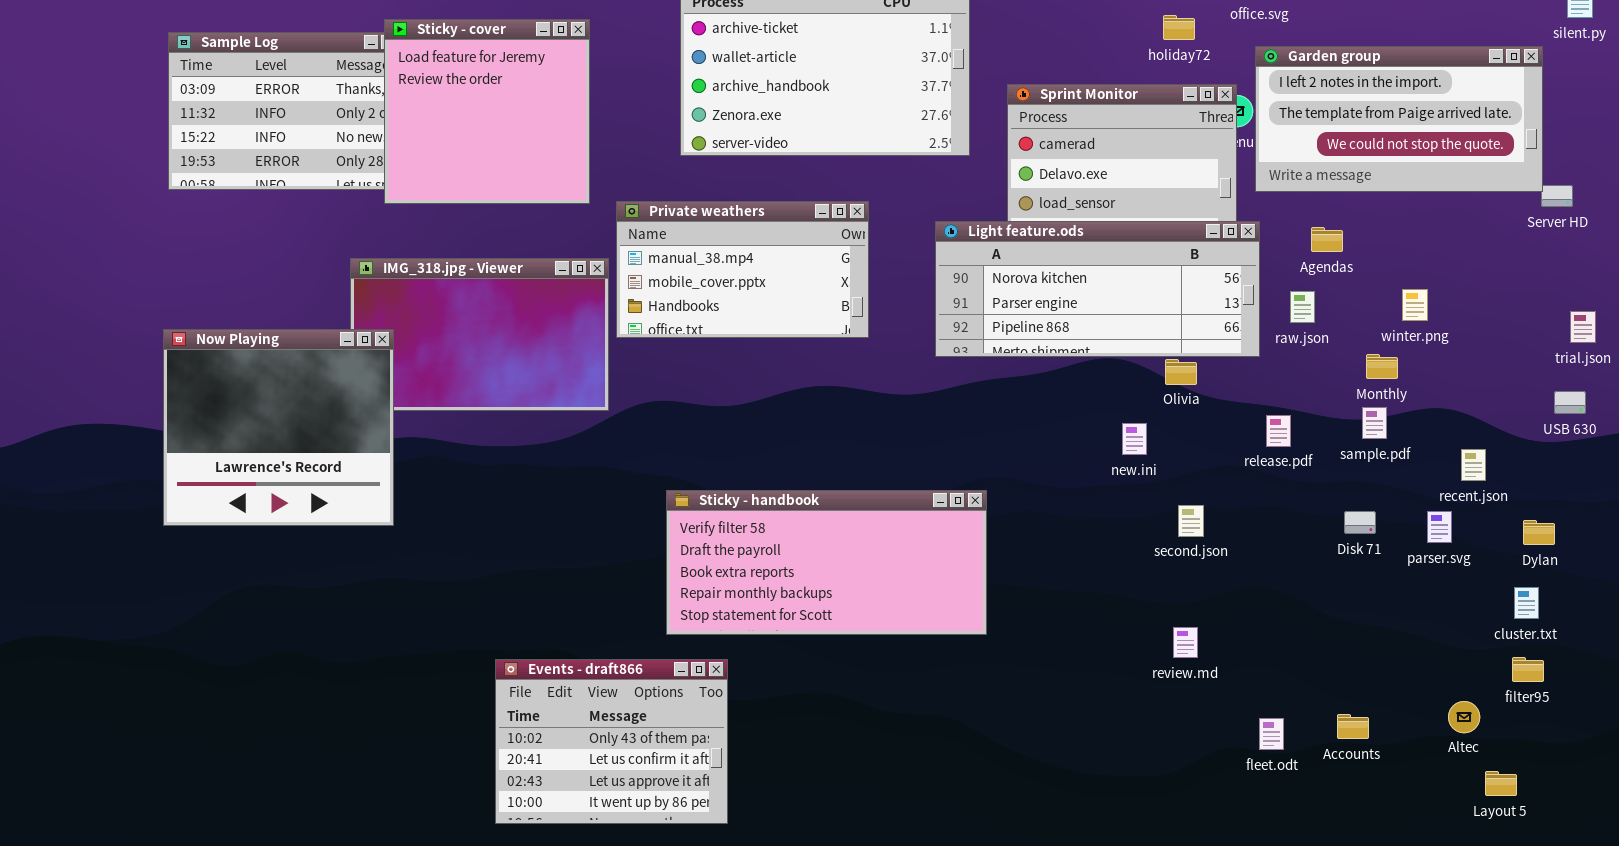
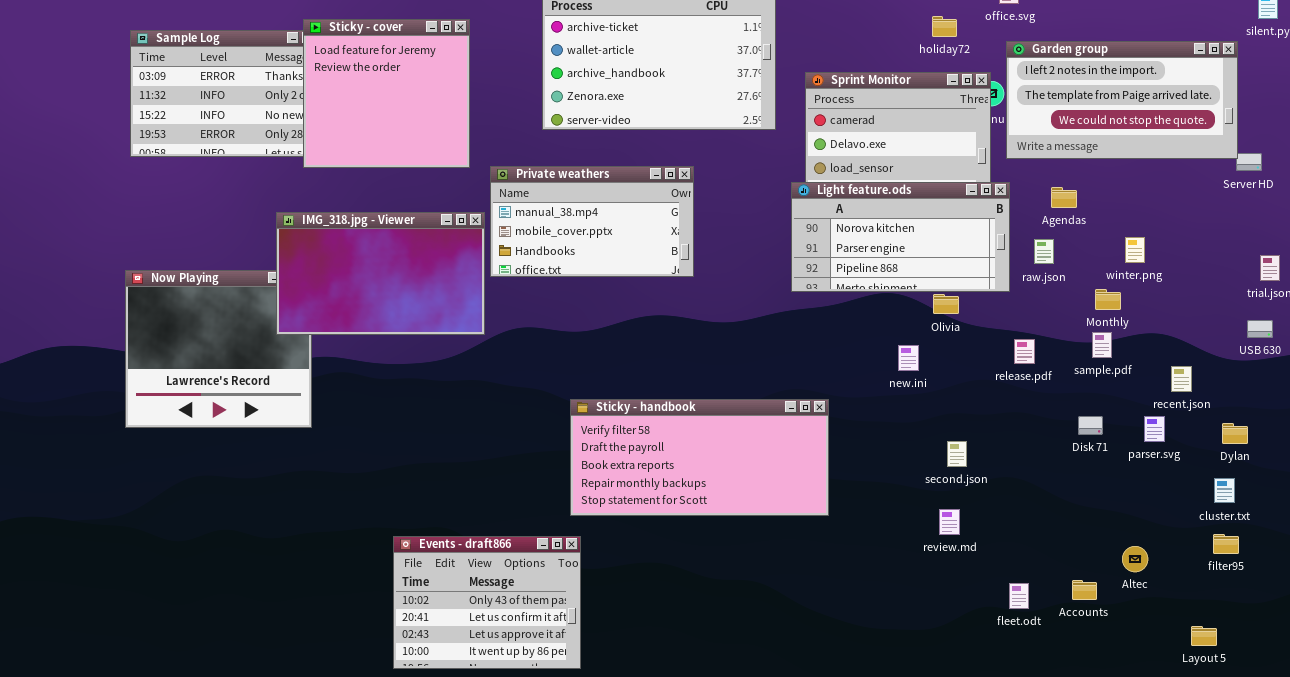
Light feature.ods: [935,221,1260,357] -> [791,182,1010,292], resized
IMG_318.jpg - Viewer: [350,258,609,411] -> [276,212,485,335], raised
Sticky - handbook: [666,490,987,635] -> [570,399,829,516], moved
second.json: [1178,505,1204,537] -> [947,441,967,467], moved
Altec: [1448,701,1480,733] -> [1122,546,1148,572], moved

